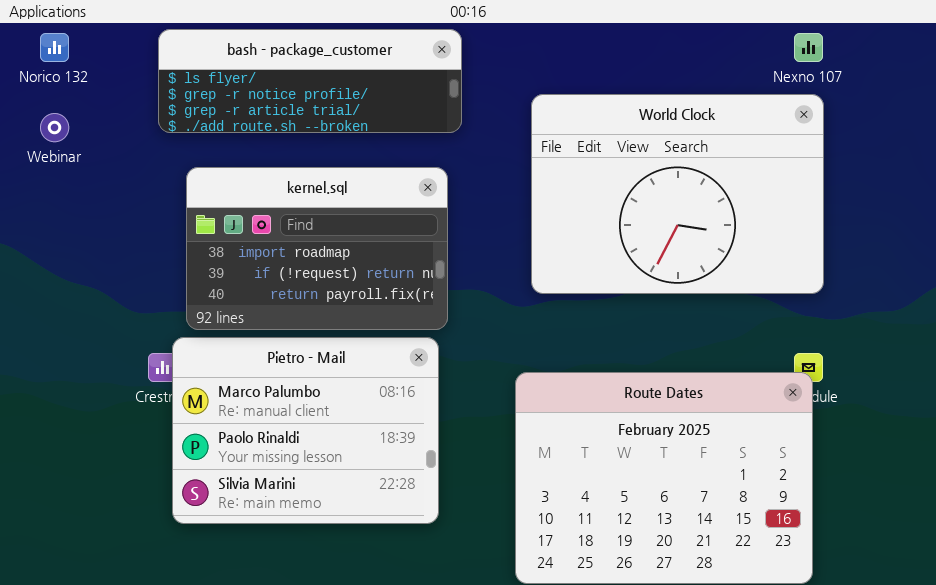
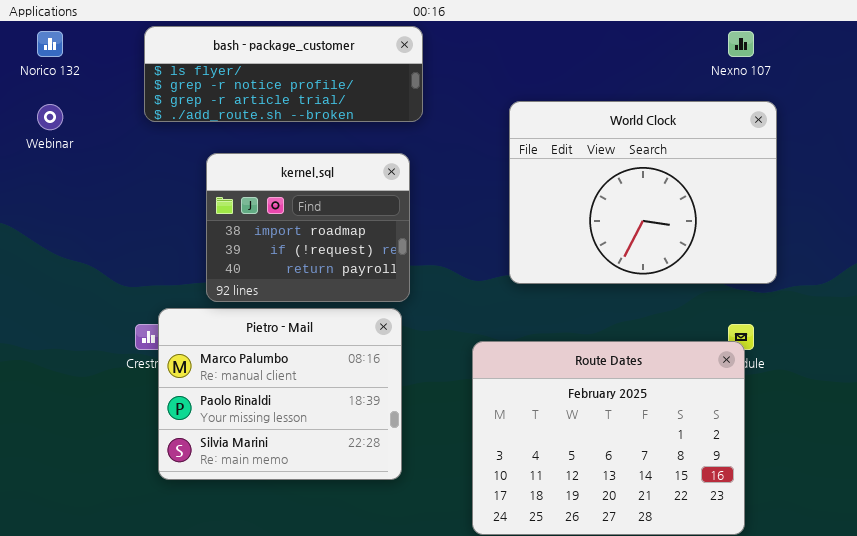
World Clock: [531,94,824,294] -> [509,101,777,284], moved
kernel.sql: [186,167,448,330] -> [206,153,410,302], resized

